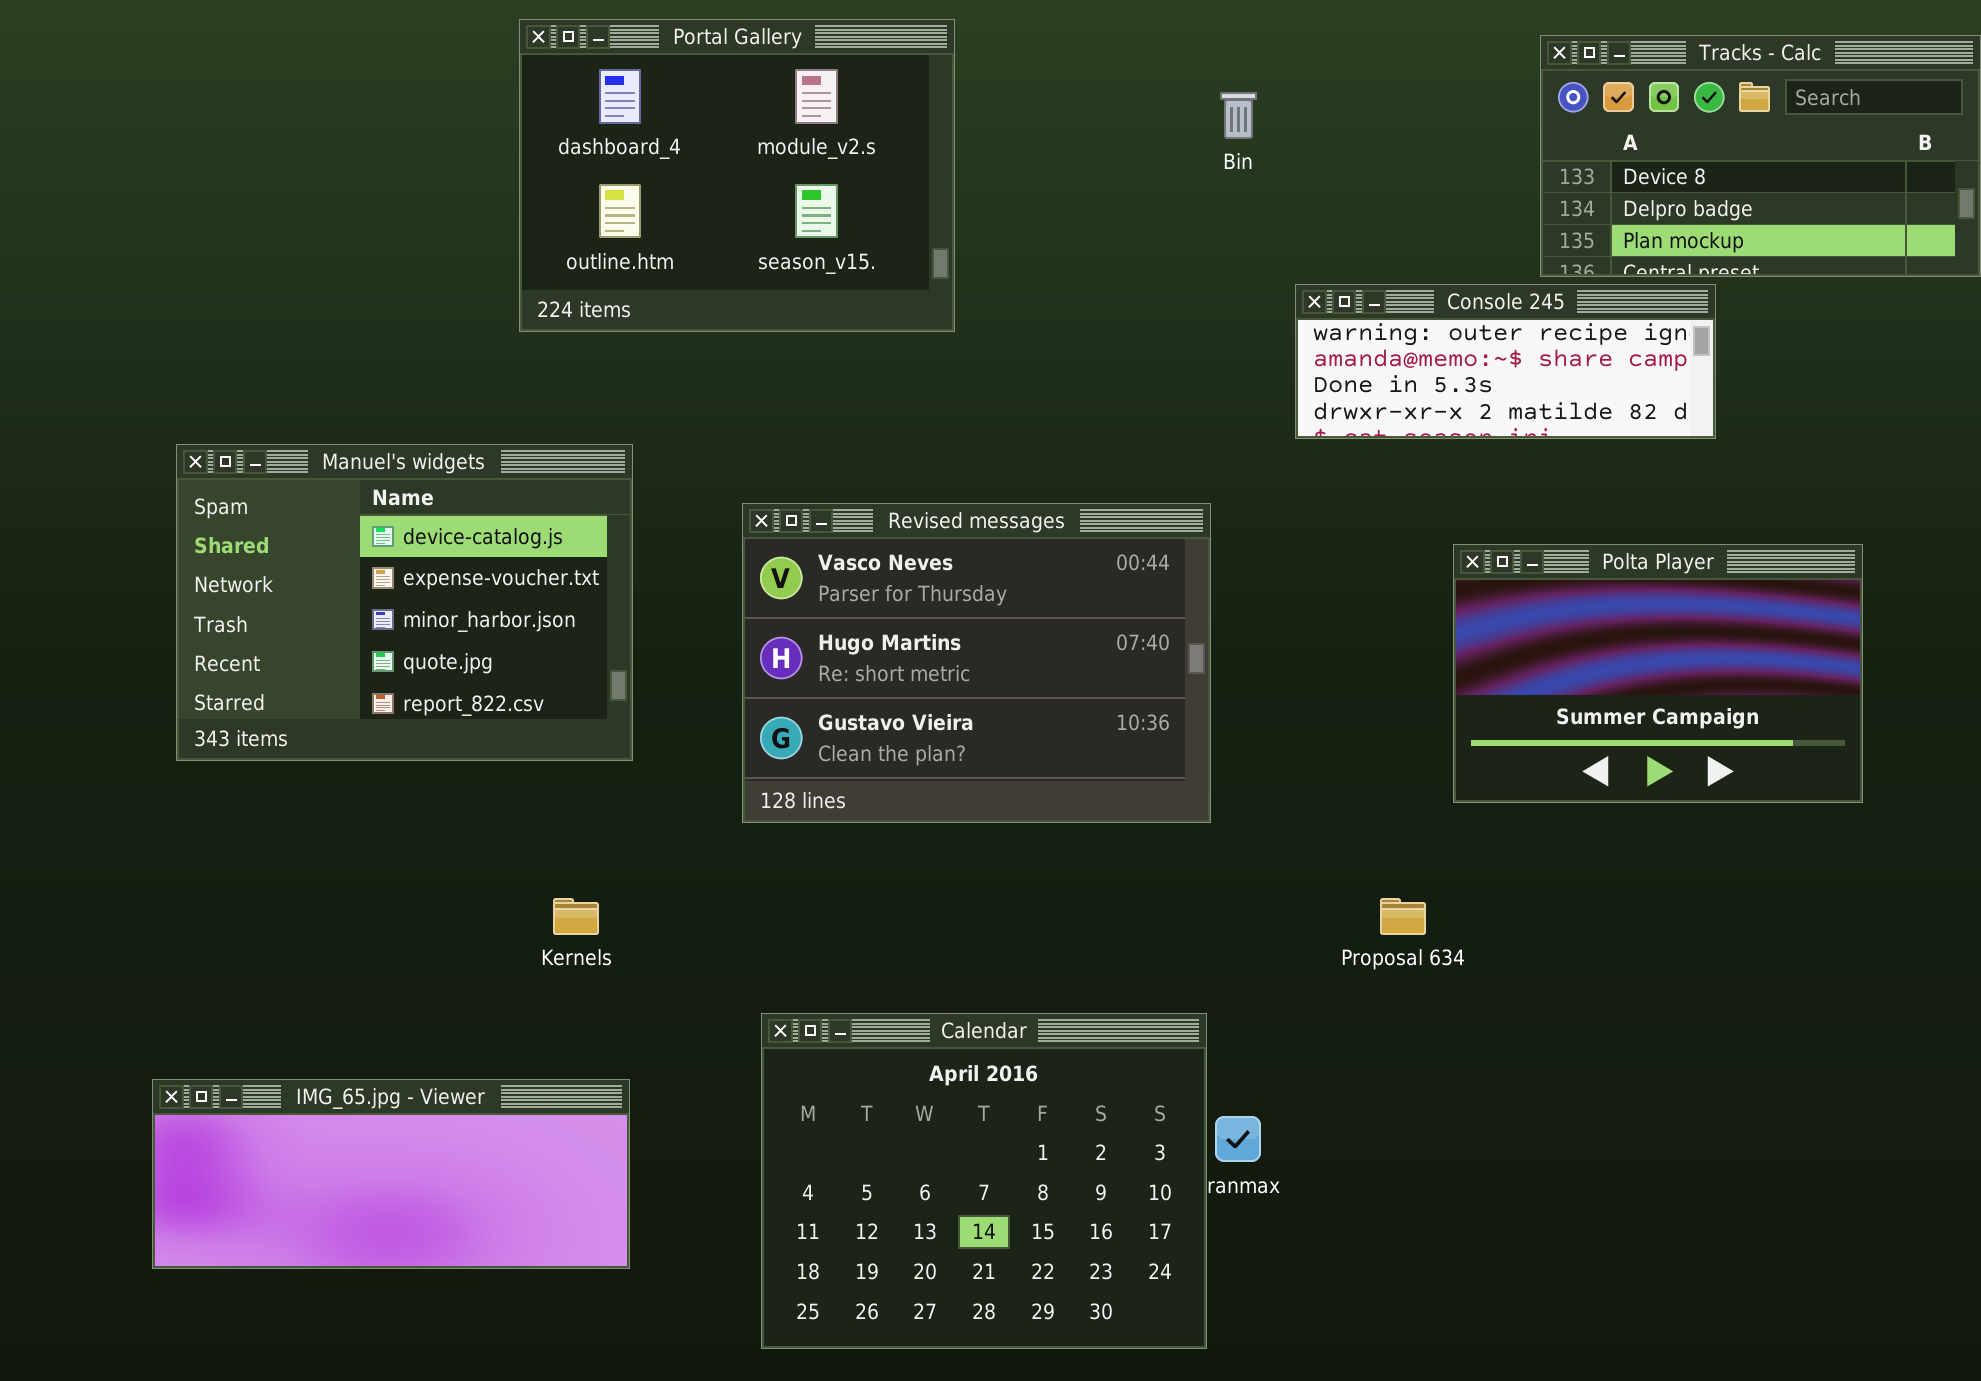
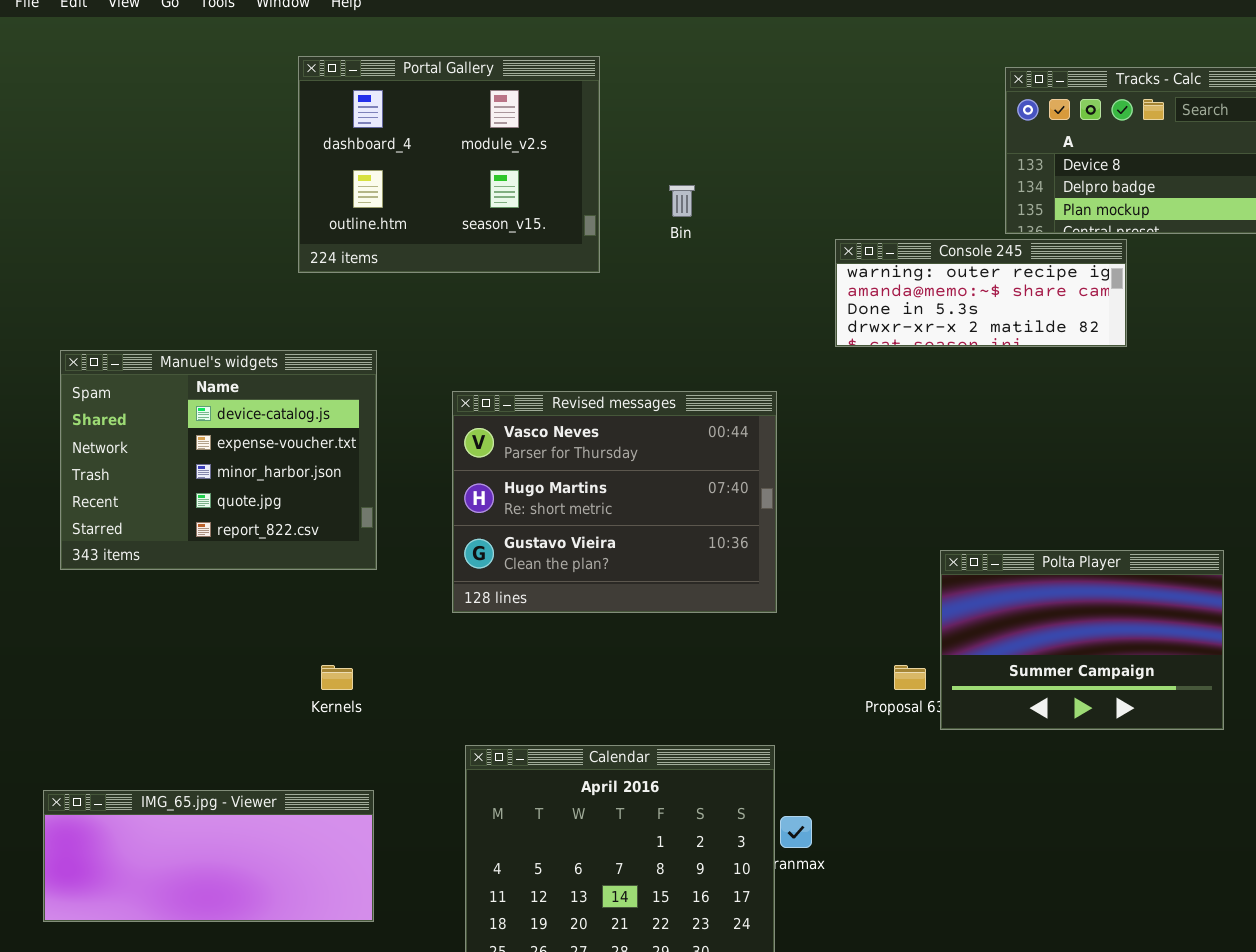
Bin: [1220,92,1257,139] -> [669,185,695,217], moved
Polta Player: [1453,544,1863,803] -> [940,550,1224,730], moved

